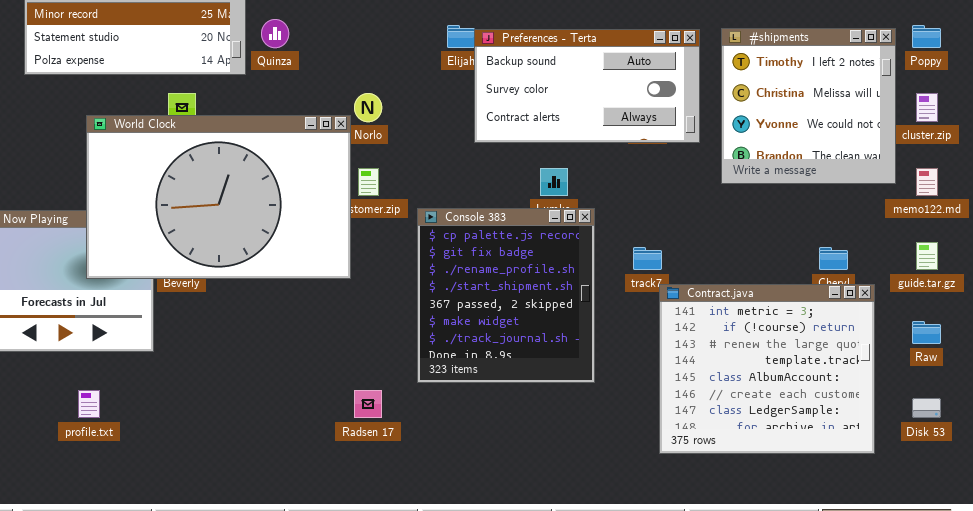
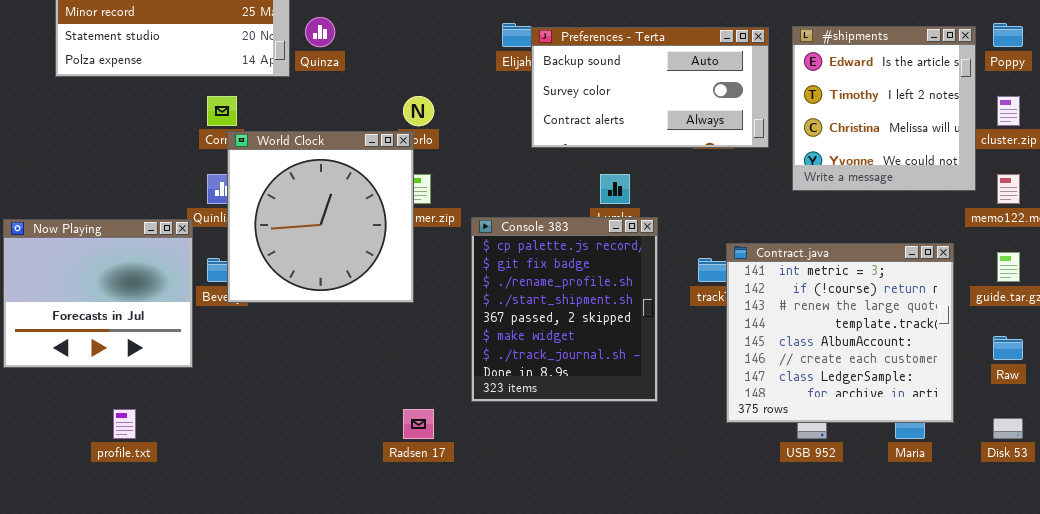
#shipments: [721,28,896,184] -> [792,26,976,191], scrolled up 1 row
World Clock: [86,115,351,279] -> [227,131,414,303], moved, resized
Contract.java: [659,284,875,454] -> [726,243,954,423], moved

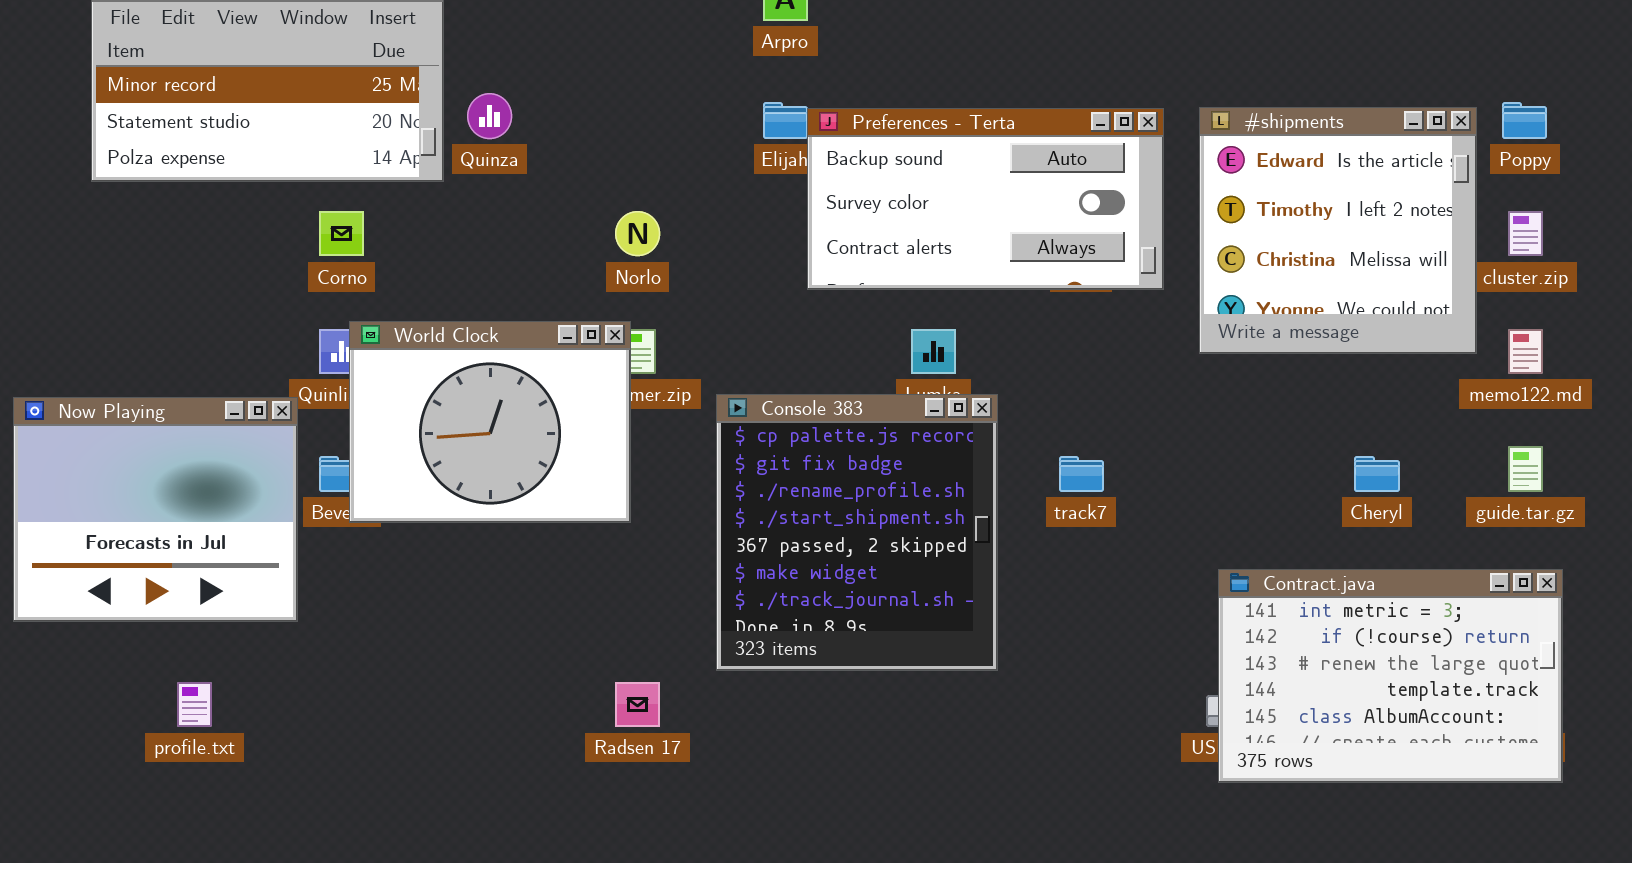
World Clock: [227,131,414,303] -> [349,321,631,523], resized
Contract.java: [726,243,954,423] -> [1218,569,1563,783], moved, resized

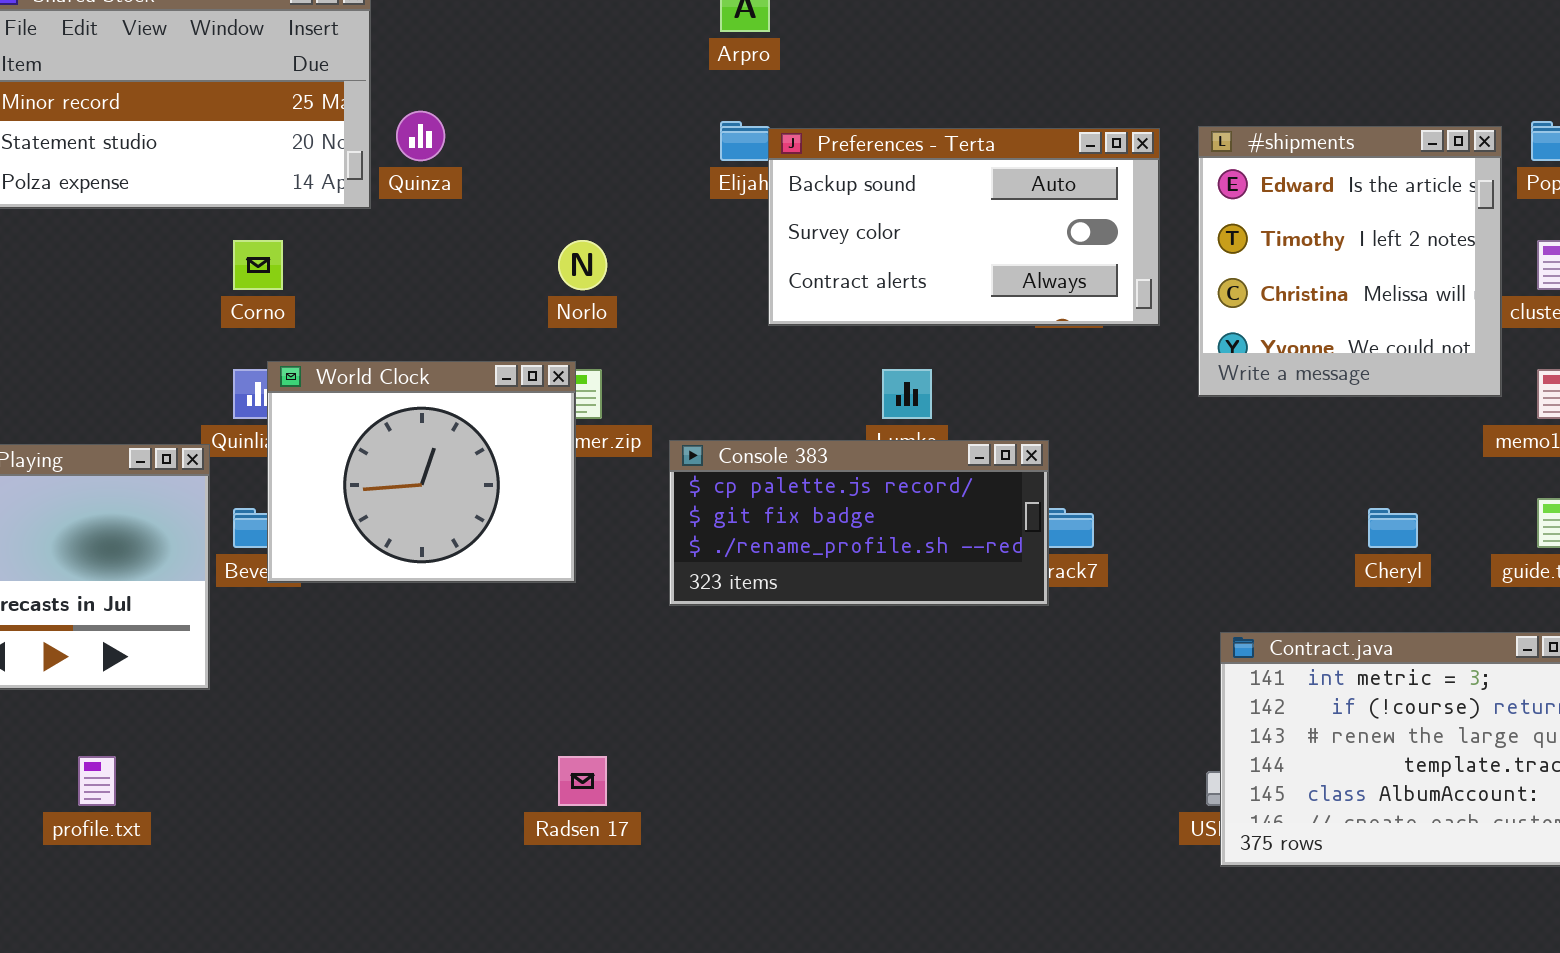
Console 383: [716,394,998,671] -> [669,440,1049,606], resized

